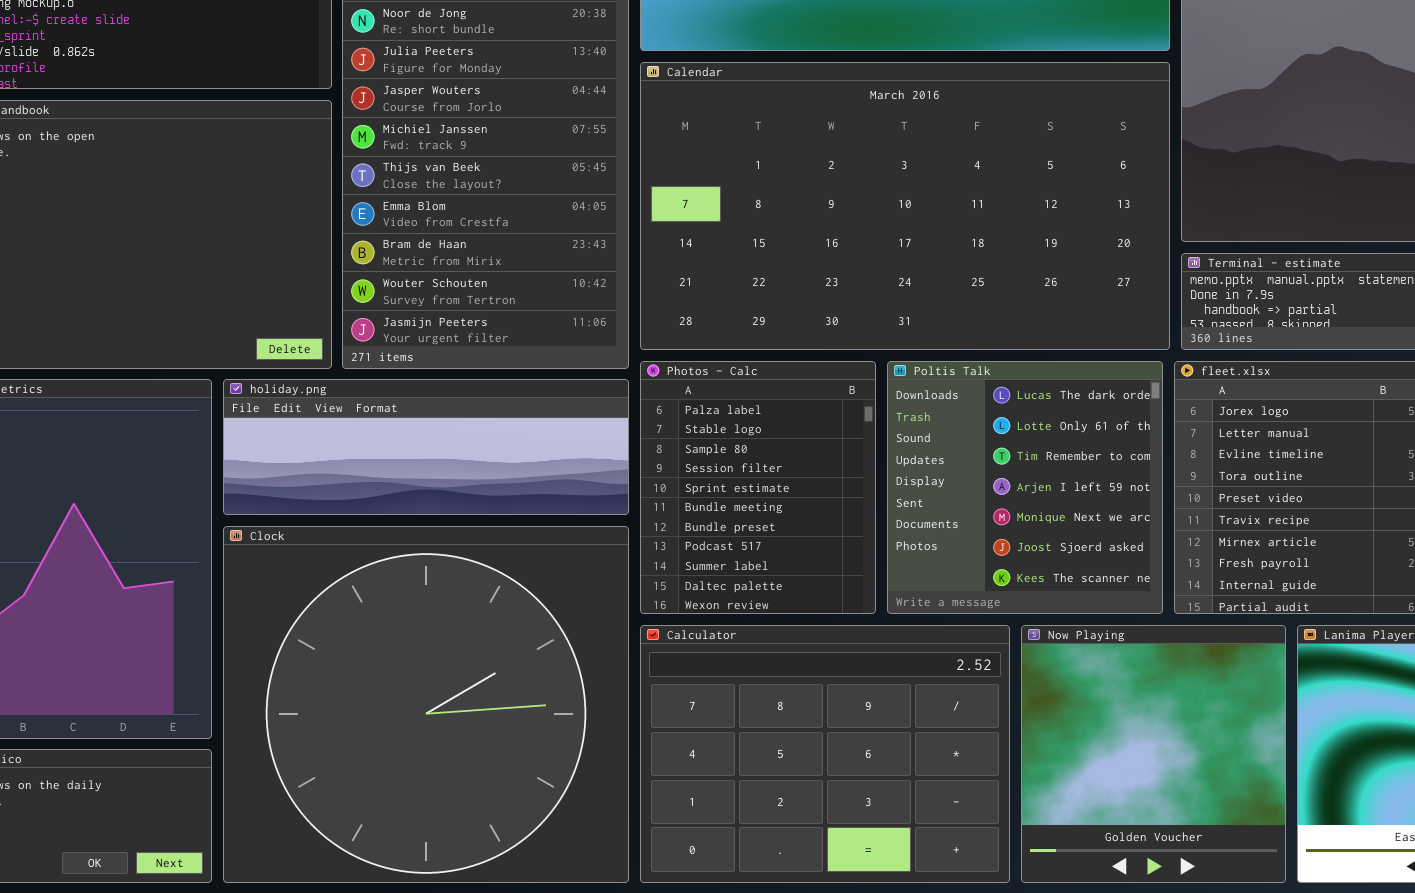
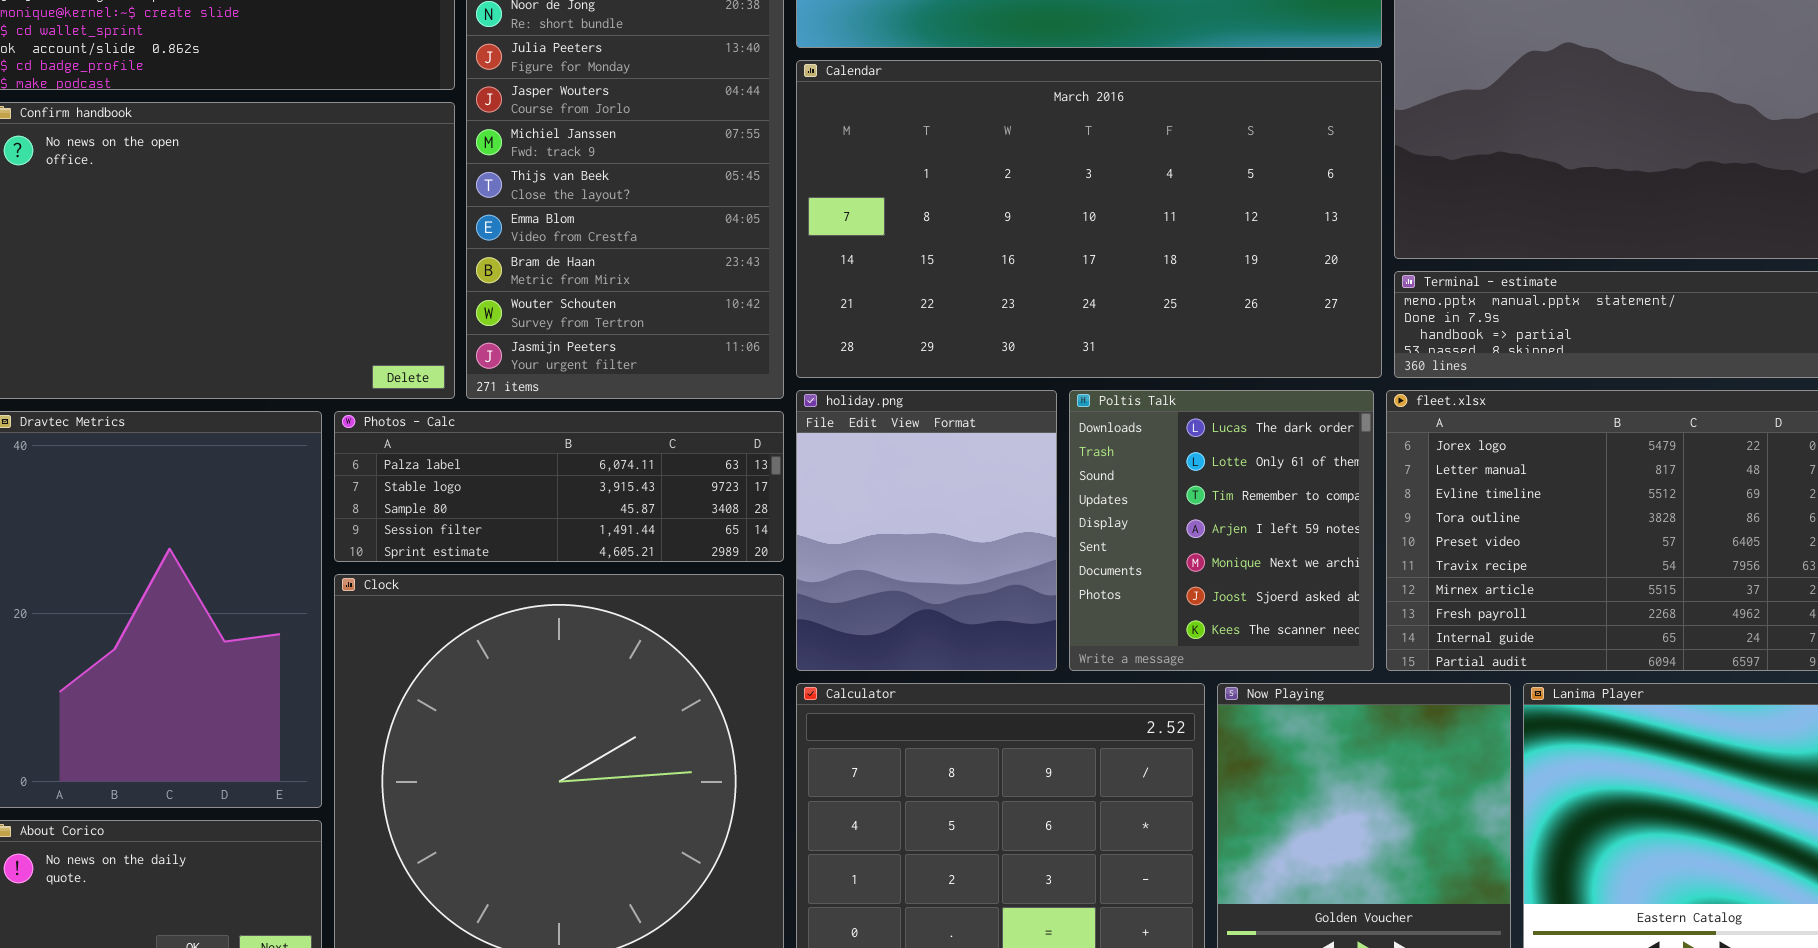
Photos - Calc: [640,361,876,614] -> [334,411,784,562], moved, resized
holiday.png: [223,379,629,515] -> [796,390,1057,671], moved, resized

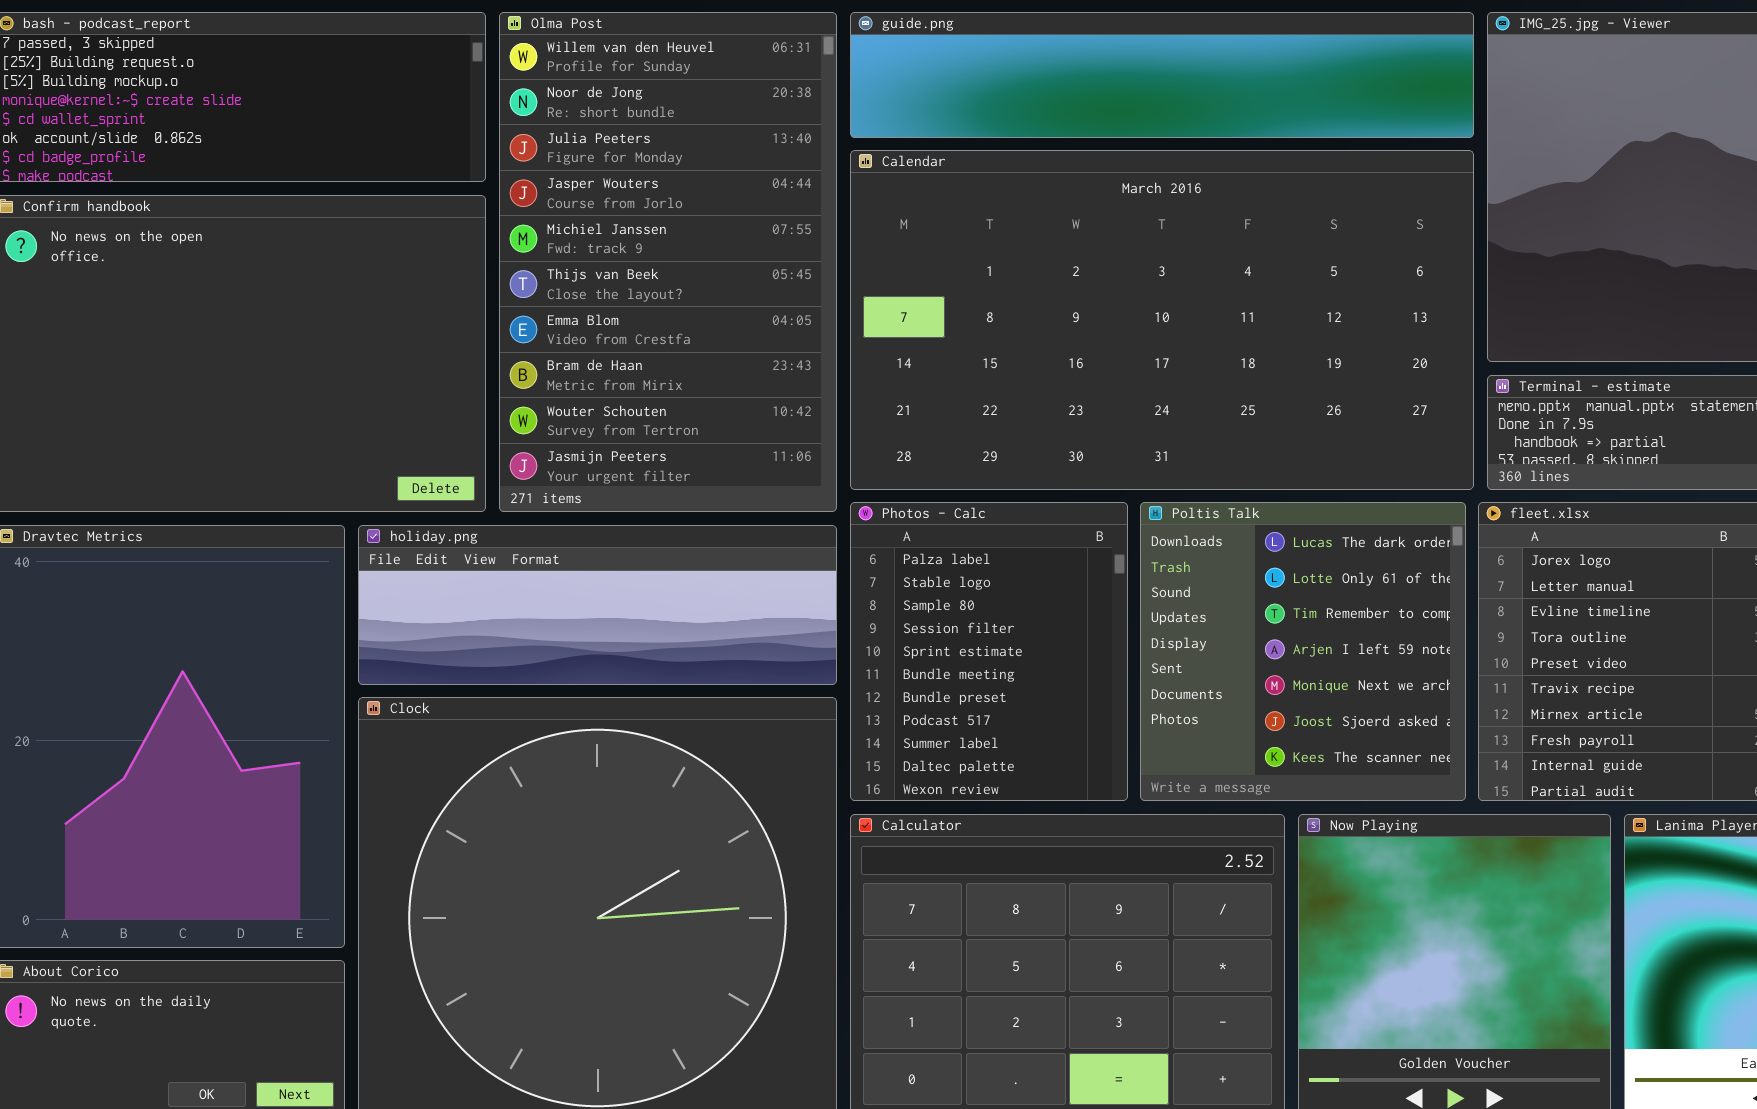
holiday.png: [796,390,1057,671] -> [358,525,837,685], moved, resized
Photos - Calc: [334,411,784,562] -> [850,502,1128,801], moved, resized

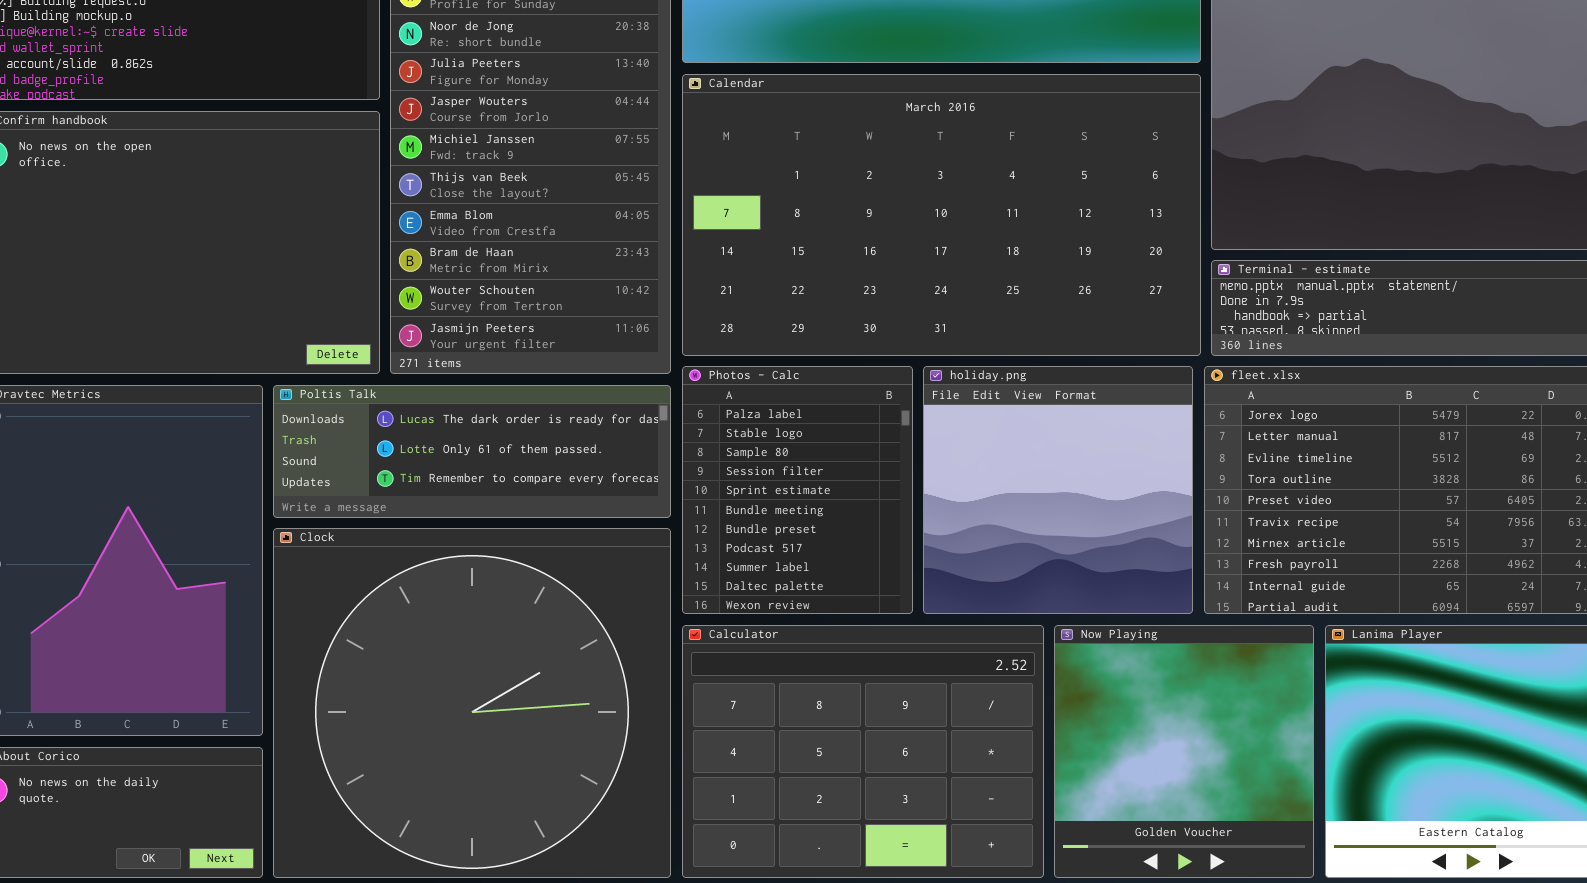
Poltis Talk: [1140,502,1466,801] -> [273,385,671,518], moved, resized
holiday.png: [358,525,837,685] -> [923,366,1193,614], moved, resized

